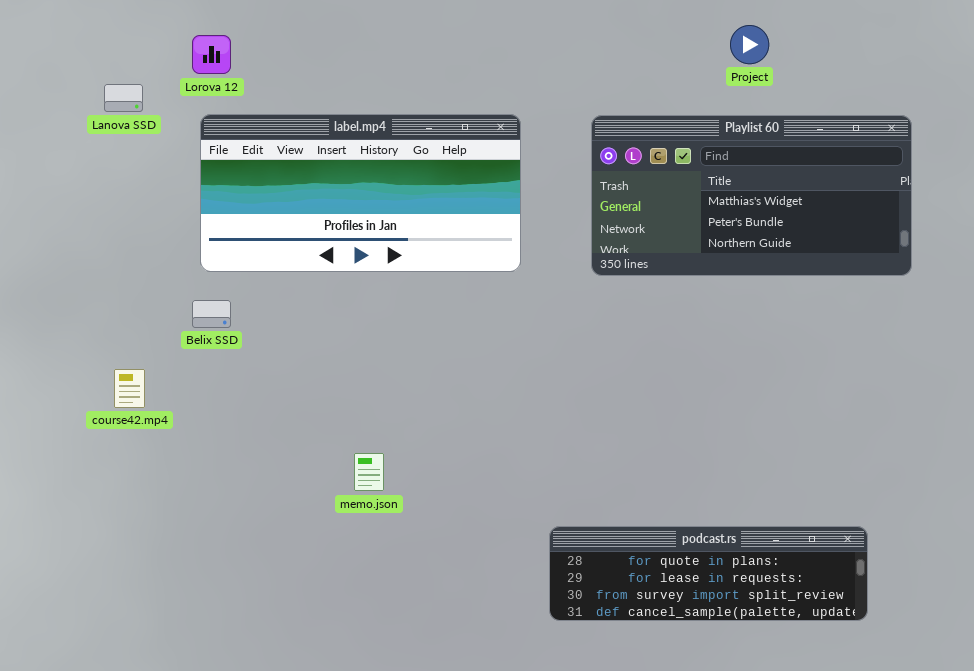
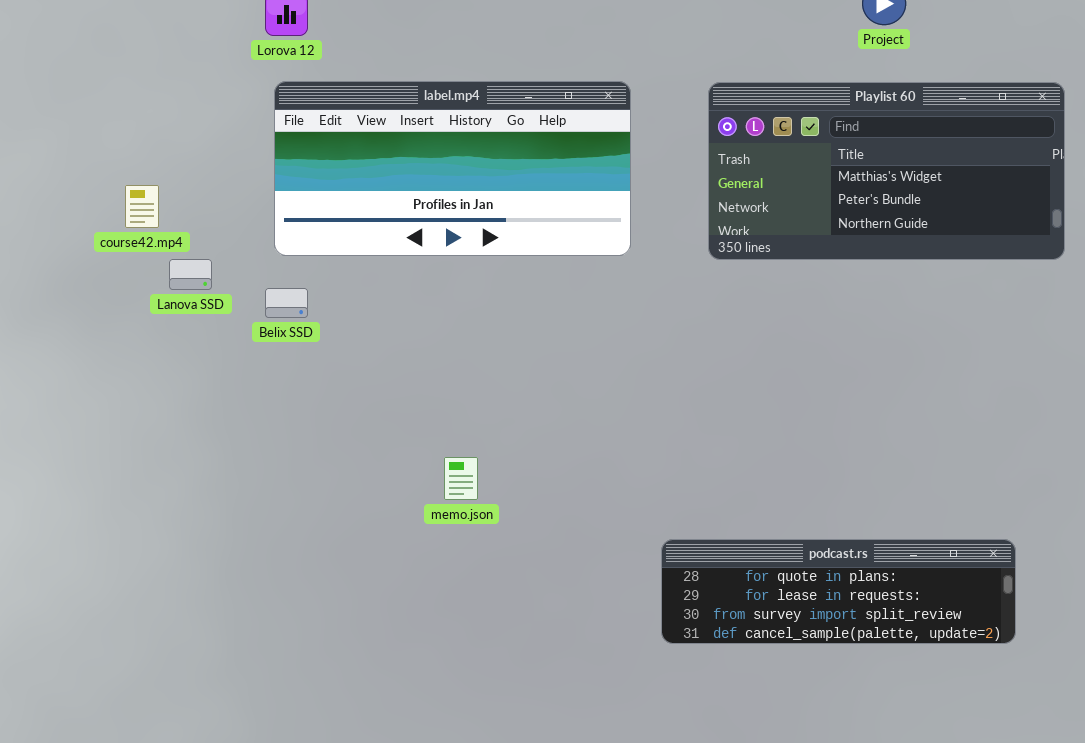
Lanova SSD: [104,84,143,112] -> [169,259,212,290], moved
course42.mp4: [114,369,145,408] -> [125,185,159,228], moved

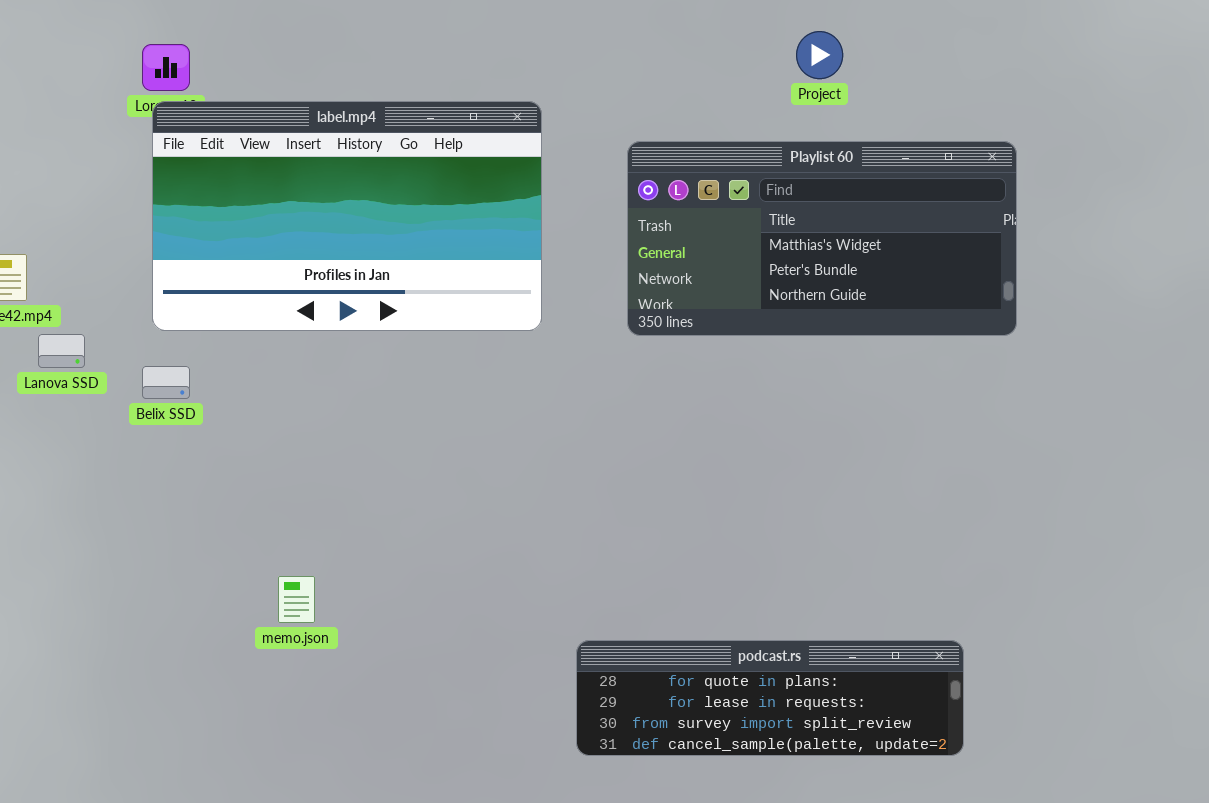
label.mp4: [274,81,631,256] -> [152,101,542,331], resized
memo.json: [444,457,478,500] -> [278,576,315,623], moved

